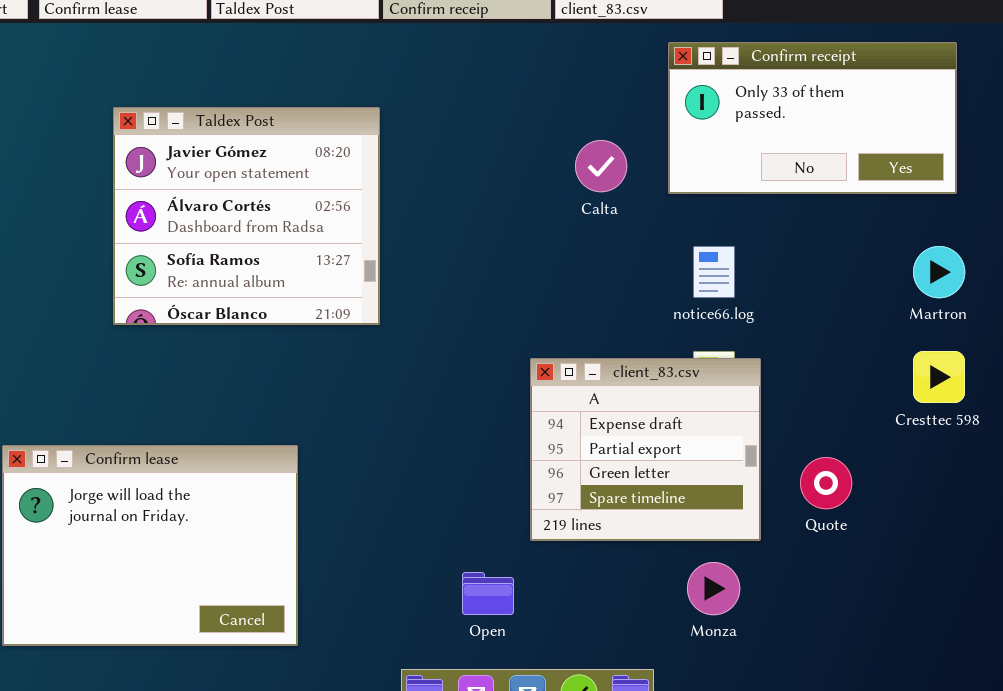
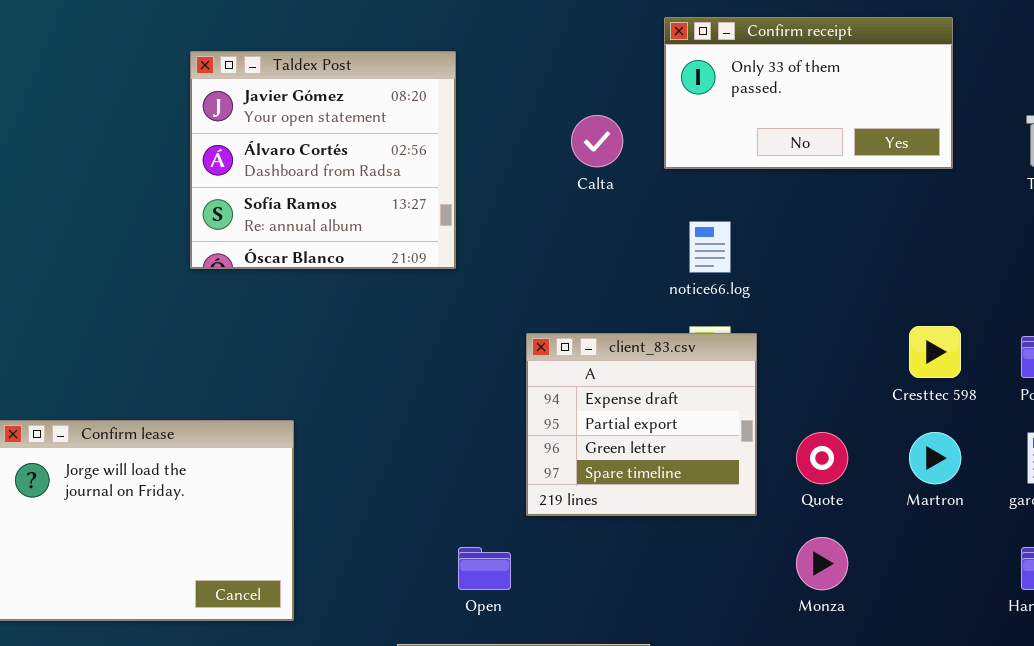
Taldex Post: [113,107,380,325] -> [190,51,456,269], moved
Martron: [913,246,965,298] -> [909,432,961,484], moved
Monza: [687,562,740,615] -> [796,537,848,590], moved

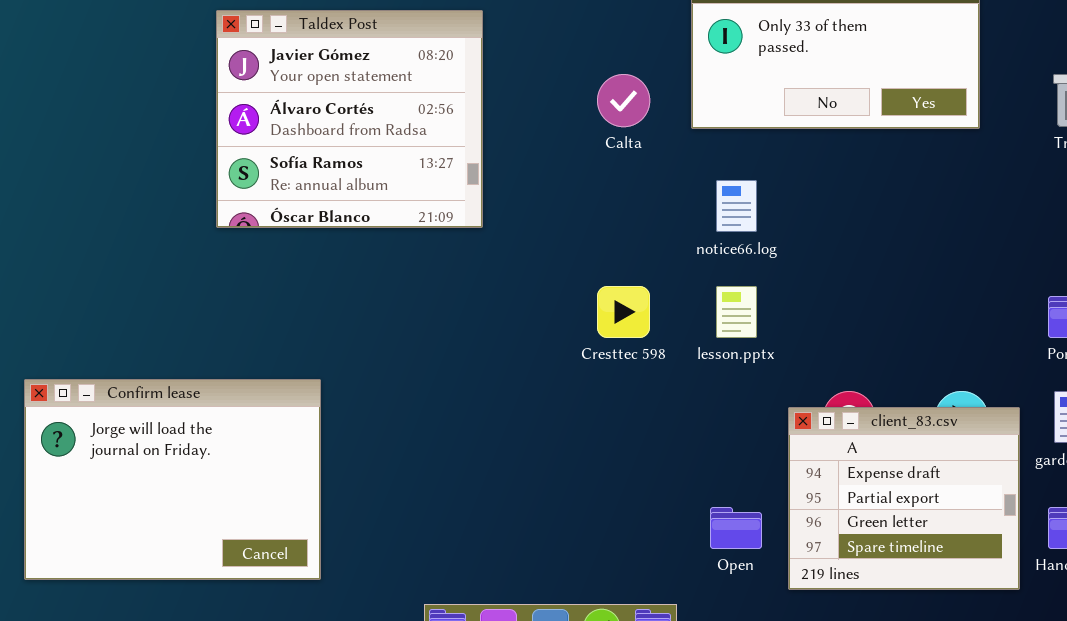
Cresttec 598: [909,326,961,378] -> [597,286,650,338], moved
client_83.csv: [526,333,757,516] -> [788,407,1020,590], moved
Open: [458,547,511,590] -> [710,507,762,549], moved

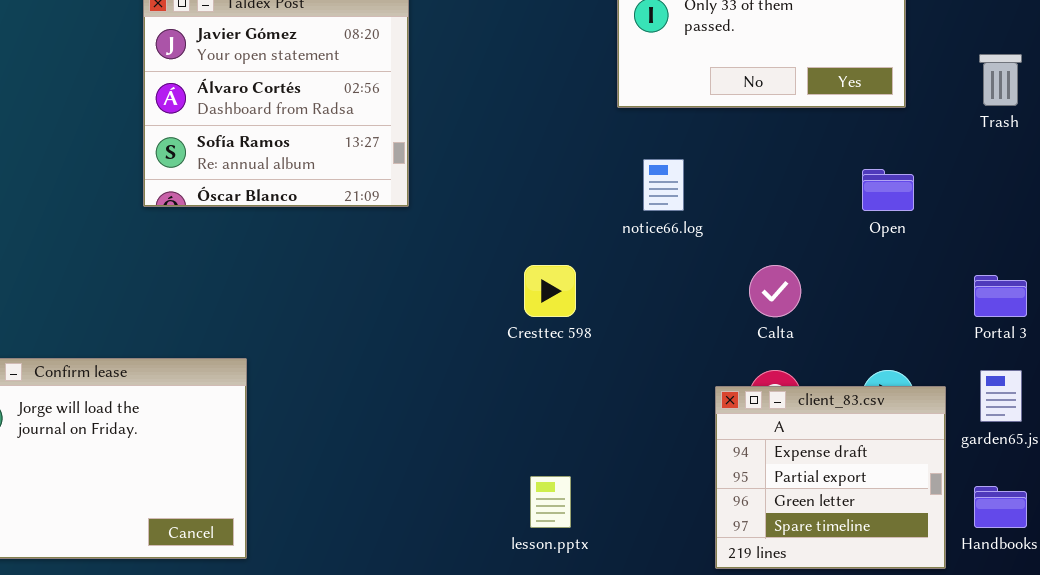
Calta: [597,74,650,127] -> [749,265,801,317], moved
lesson.pptx: [716,286,757,338] -> [530,476,571,528], moved
Open: [710,507,762,549] -> [862,169,914,211], moved

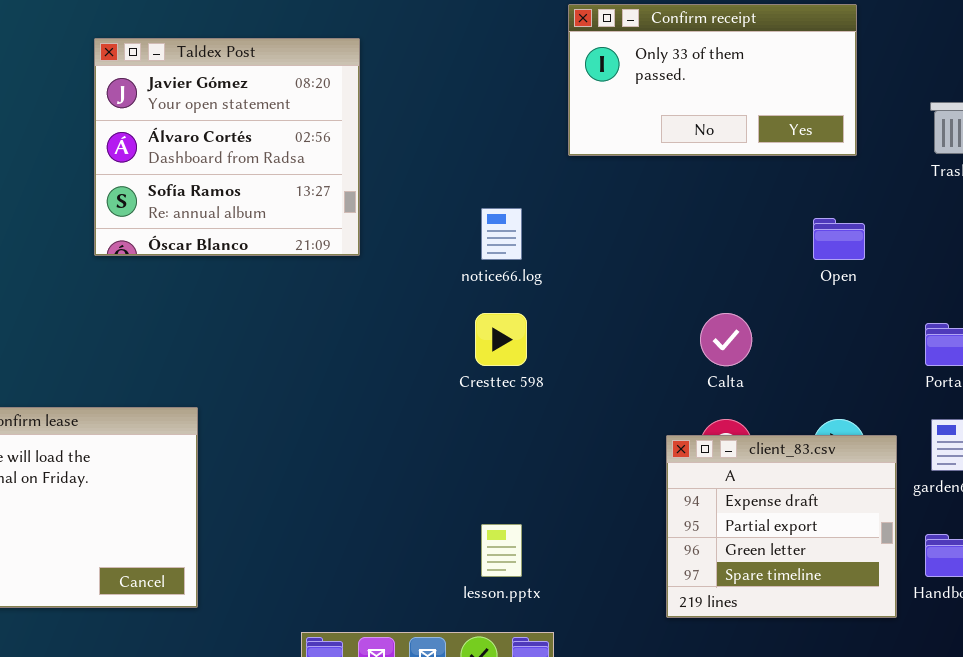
notice66.log: [643,159,684,211] -> [481,208,522,260], moved

